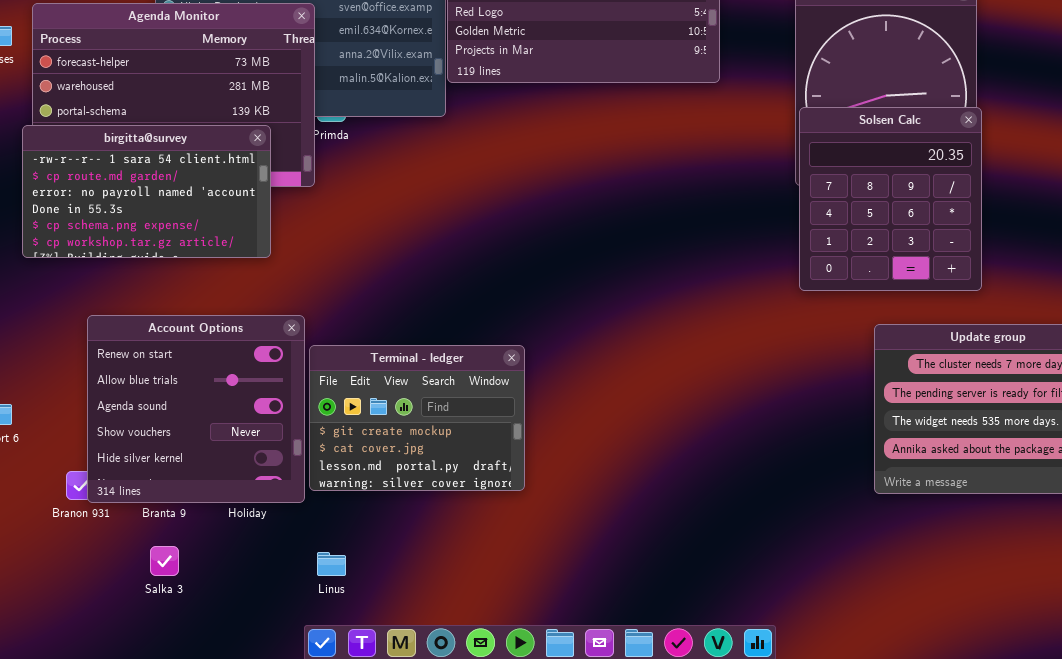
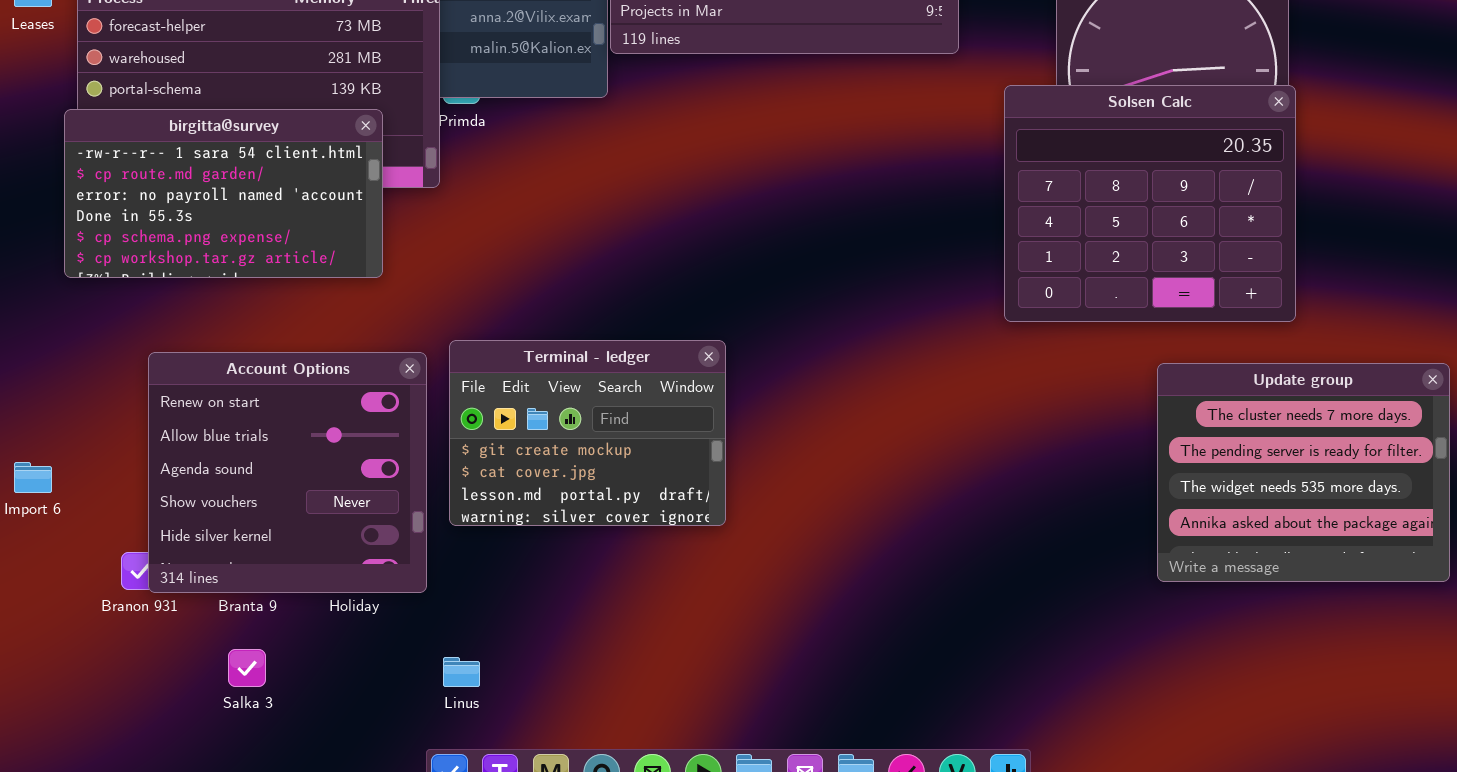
Solsen Calc: [799,107,982,291] -> [1004,85,1296,322], resized
Terminal - ledger: [309,345,525,491] -> [449,340,726,526], moved

